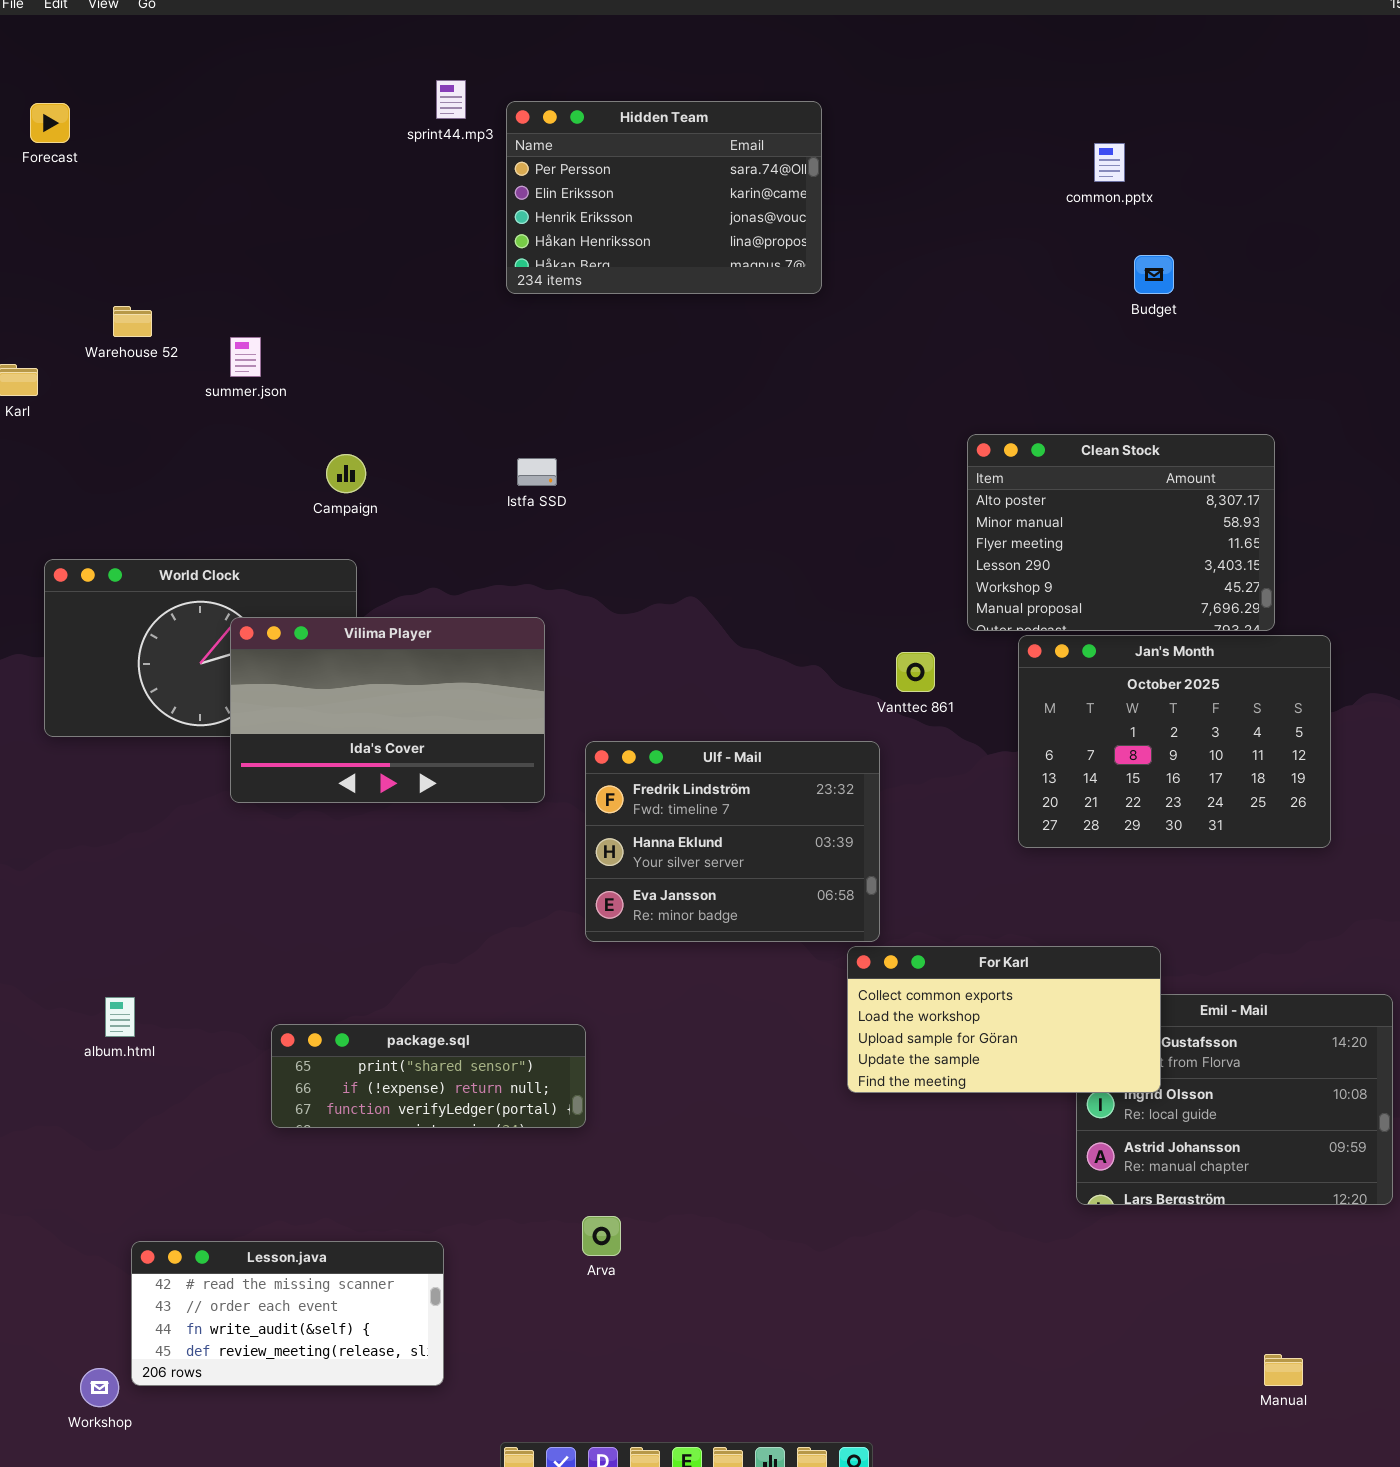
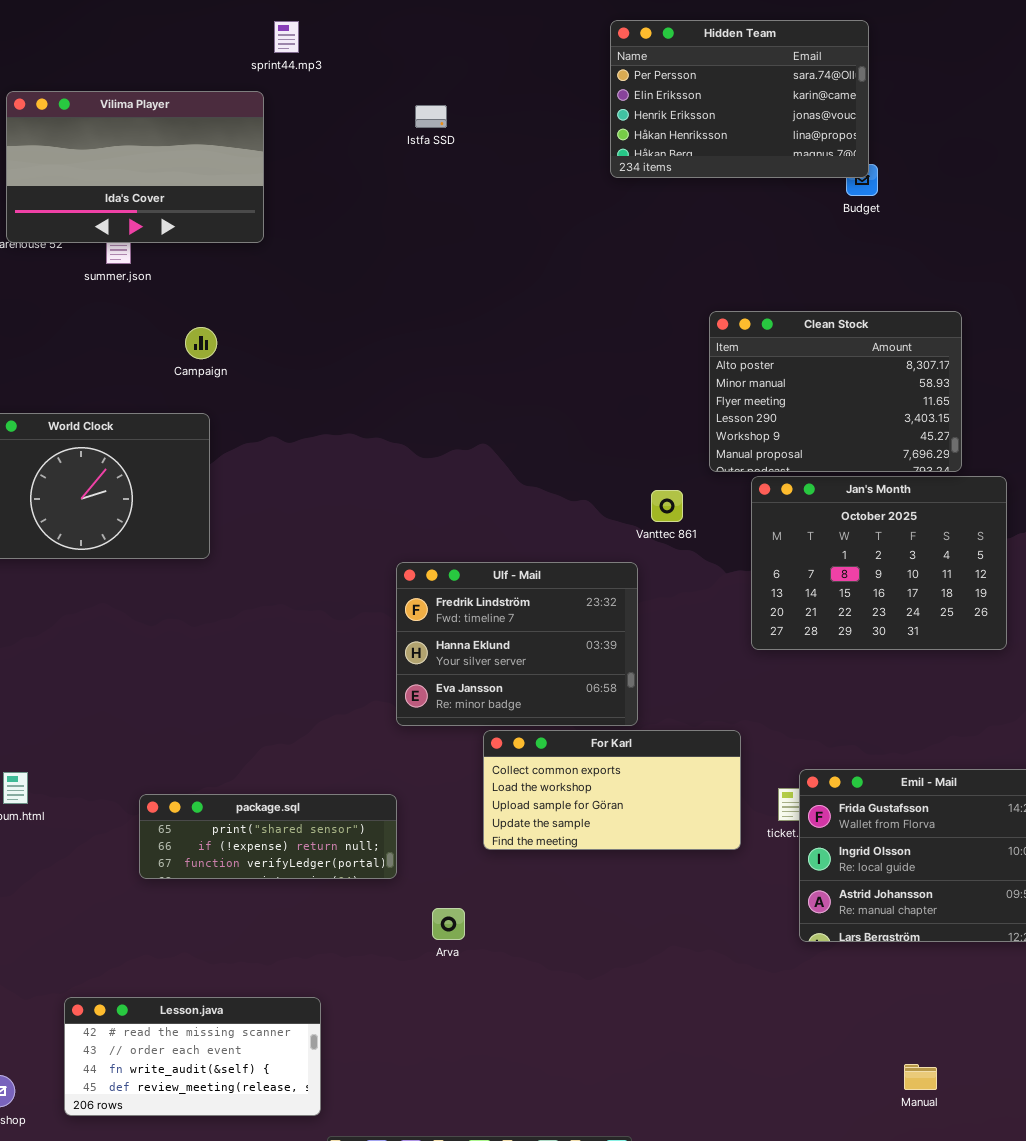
Hidden Team: [506,101,822,294] -> [610,20,869,178], moved
Istfa SSD: [517,458,557,486] -> [415,105,447,128], moved
Vilima Player: [230,617,545,803] -> [6,91,264,243], moved
For Karl: [847,946,1161,1093] -> [483,730,741,850], moved
Arva: [582,1216,621,1256] -> [432,908,465,940], moved
Lesson.java: [131,1241,444,1386] -> [64,997,321,1116], moved
Manual: [1264,1354,1303,1386] -> [904,1064,937,1090], moved

